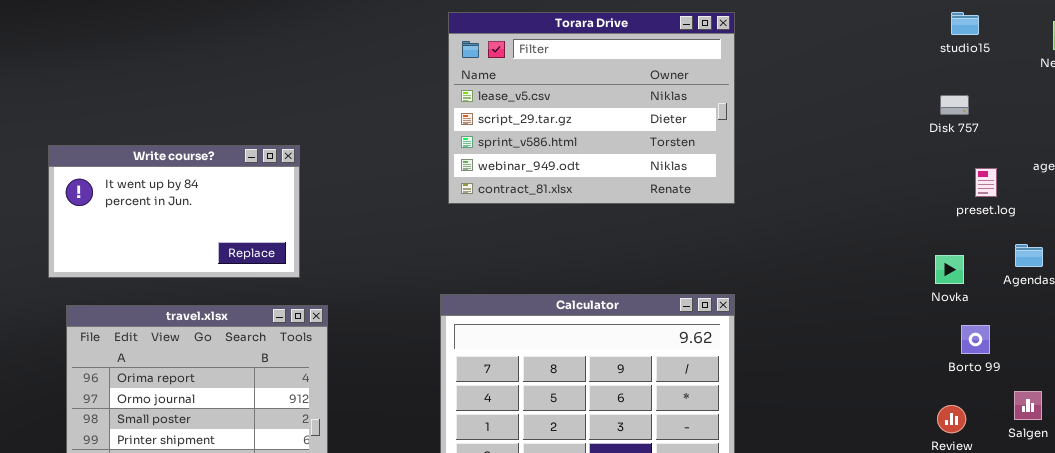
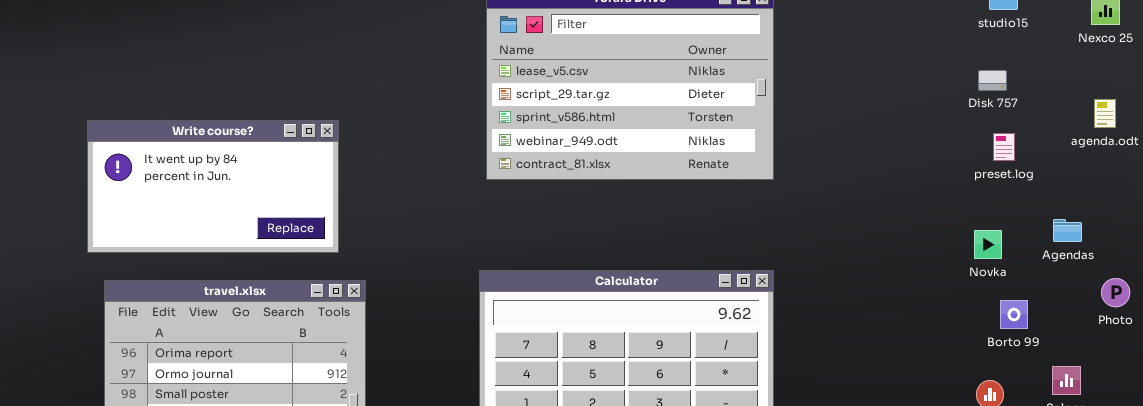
preset.log: [975,168,997,197] -> [993,133,1015,161], moved

